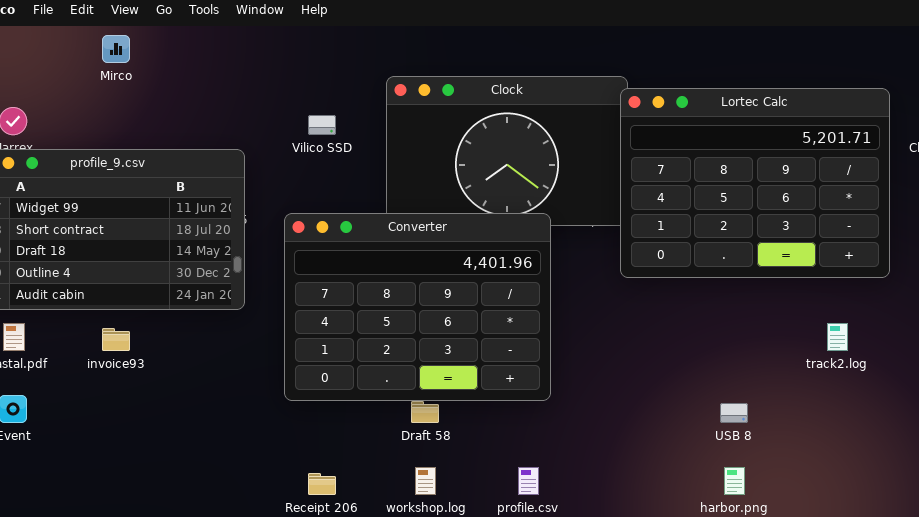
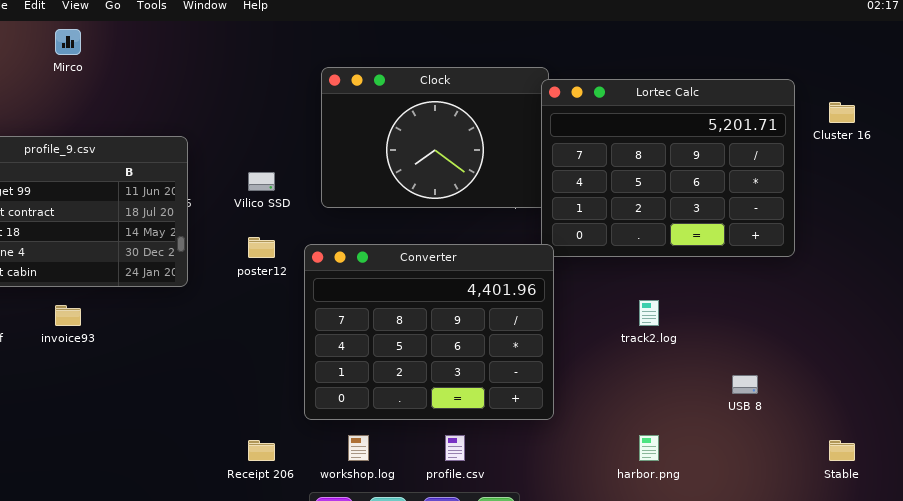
Vilico SSD: [308,115,336,135] -> [248,172,275,191], moved
Converter: [284,213,551,401] -> [304,244,554,420], moved
track2.log: [827,323,848,351] -> [639,300,659,326], moved
USB 8: [720,403,748,423] -> [732,375,758,394], moved

